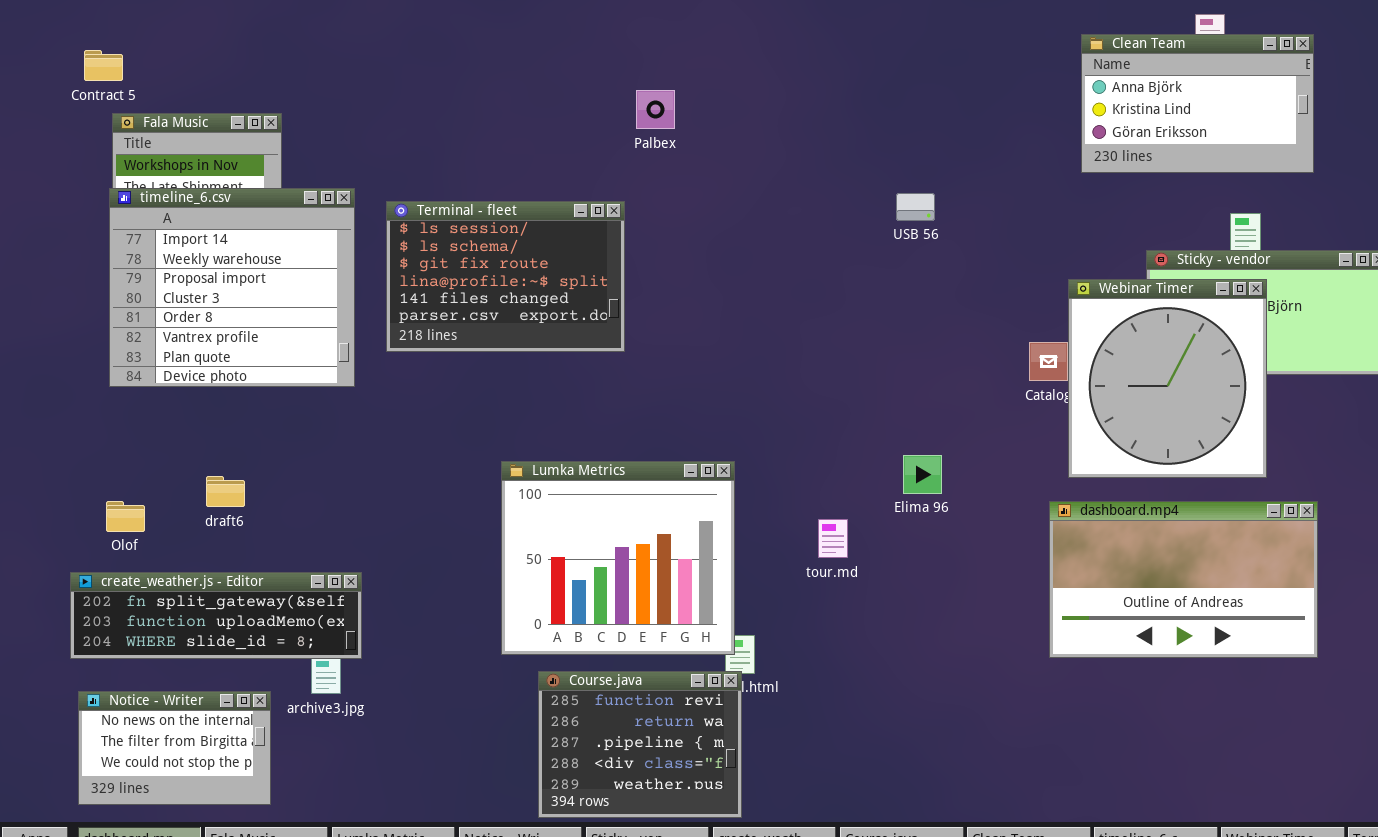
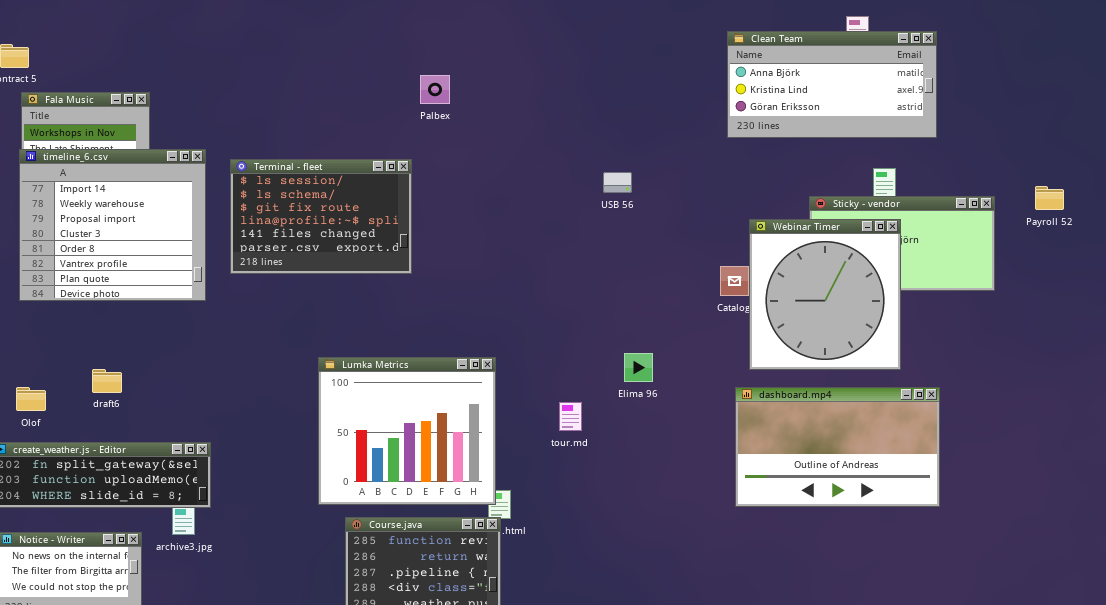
Clean Team: [1081,34,1314,173] -> [727,31,937,138], resized
USB 56: [896,193,935,221] -> [603,172,632,193], moved

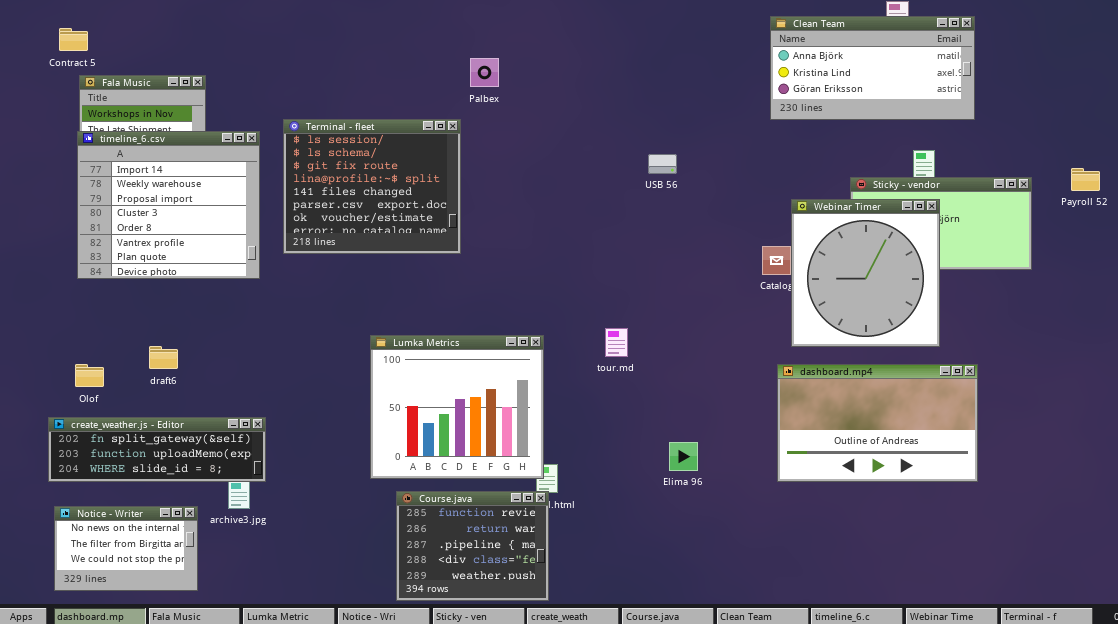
Terminal - fleet: [230,159,412,274] -> [283,119,461,254], resized
Elima 96: [624,353,653,382] -> [669,442,698,471], moved
tour.md: [559,402,582,431] -> [605,328,628,357], moved

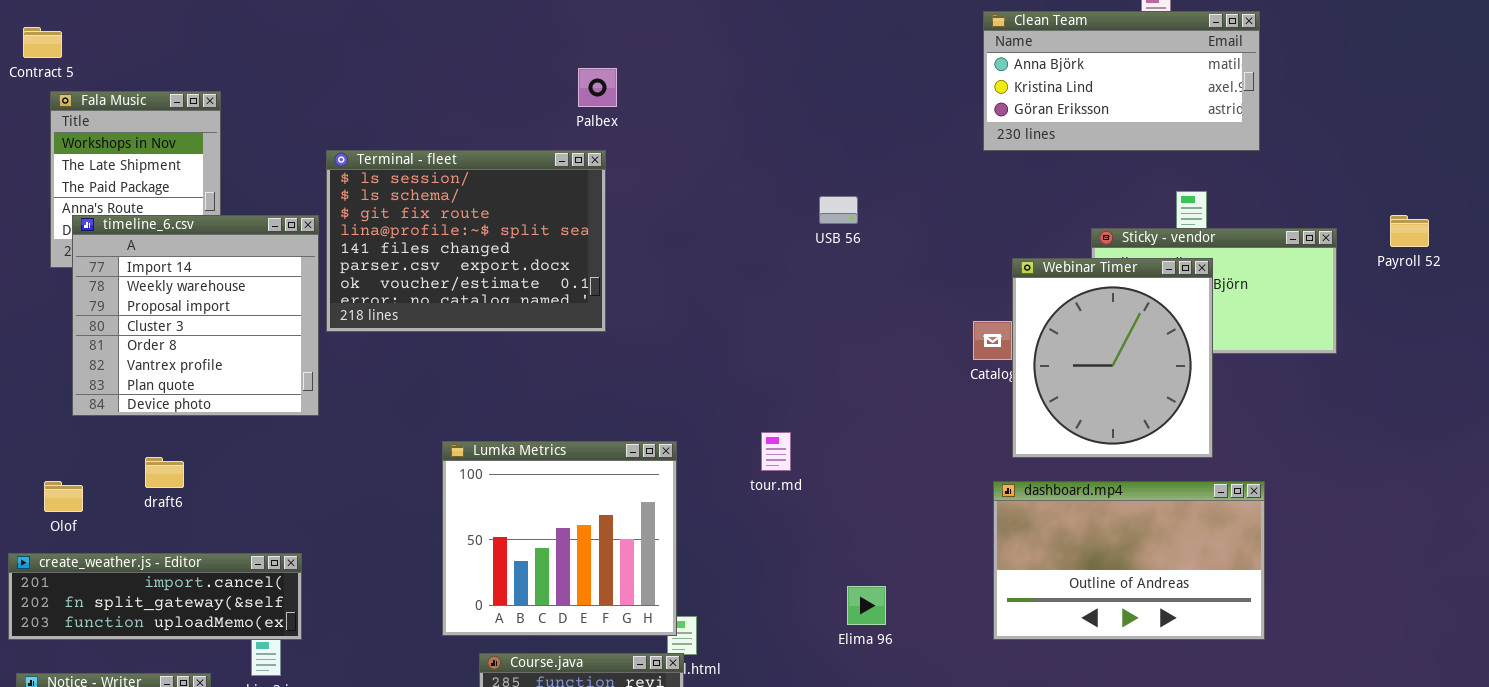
Terminal - fleet: [283,119,461,254] -> [326,150,606,332], resized
timeline_6.csv: [77,131,260,279] -> [72,215,319,416], moved
create_weather.js - Editor: [48,417,266,482] -> [8,553,302,640], scrolled up 1 row

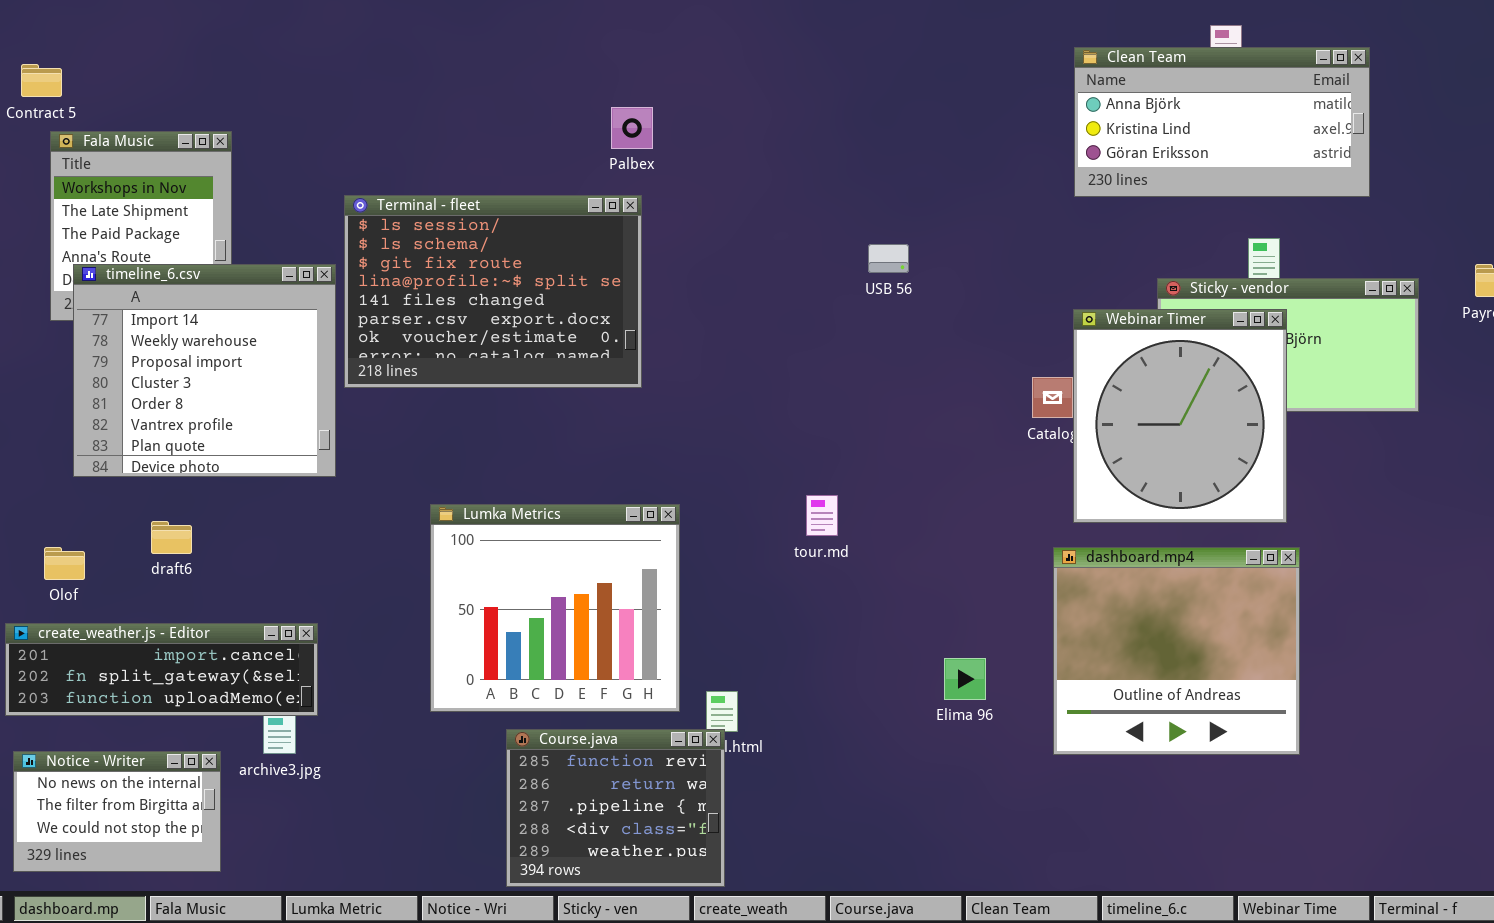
Clean Team: [983,11,1260,151] -> [1074,47,1370,197], moved
Lumka Metrics: [442,441,677,636] -> [430,504,680,712], moved
dashboard.mp4: [993,481,1265,640] -> [1053,547,1300,755], resized
Elima 96: [847,586,886,625] -> [944,658,986,700], moved

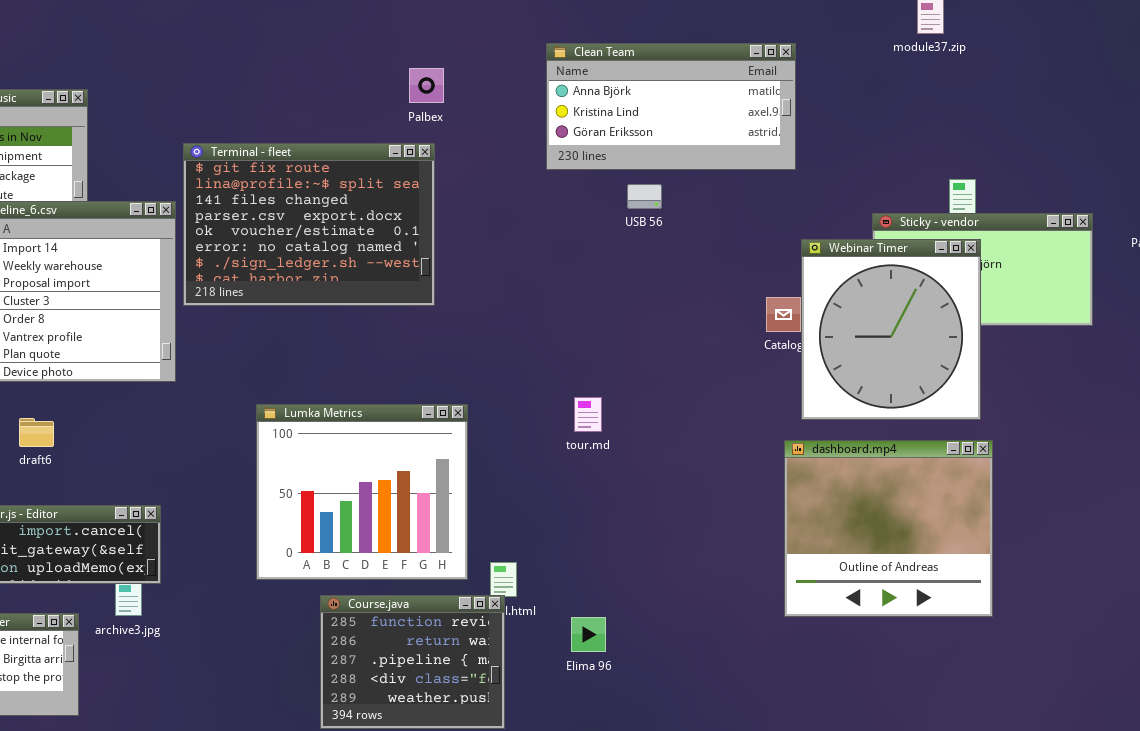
Clean Team: [1074,47,1370,197] -> [546,43,796,170], moved
Terminal - fleet: [344,195,642,388] -> [183,143,435,306], scrolled down 2 rows
Elima 96: [944,658,986,700] -> [571,617,606,652], moved

